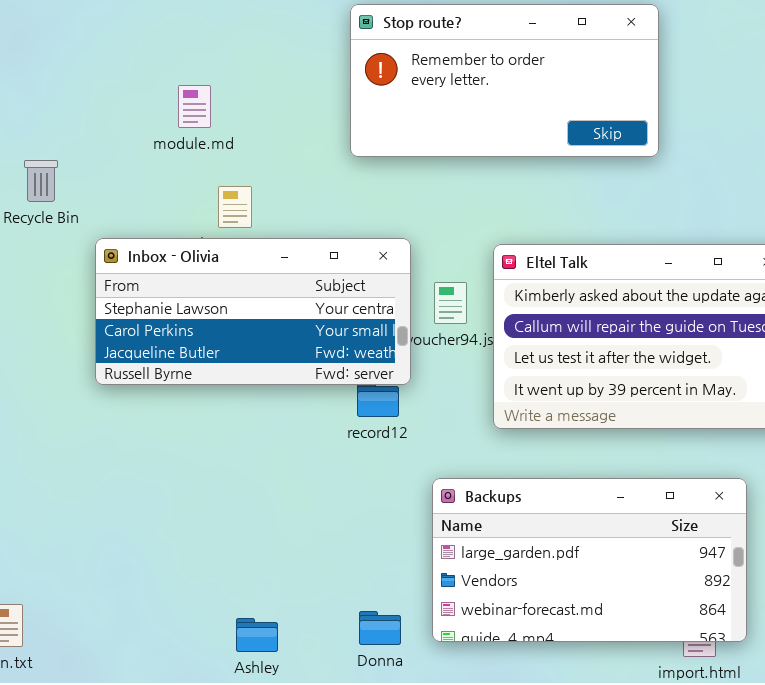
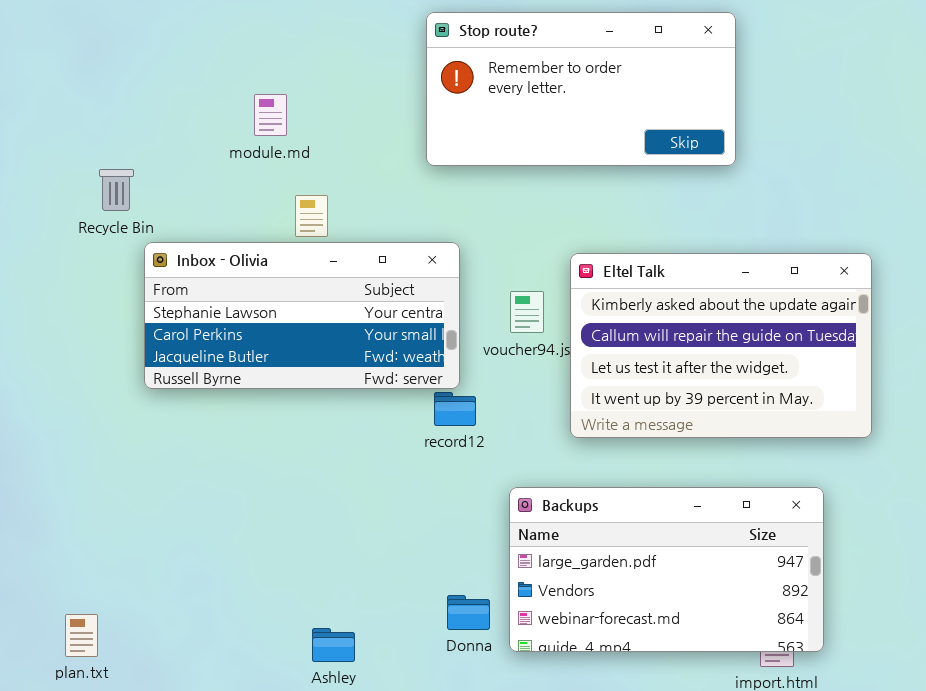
Inbox - Olivia: [95,238,411,385] -> [144,242,460,389], moved
Donna: [359,611,401,645] -> [447,595,490,630], moved

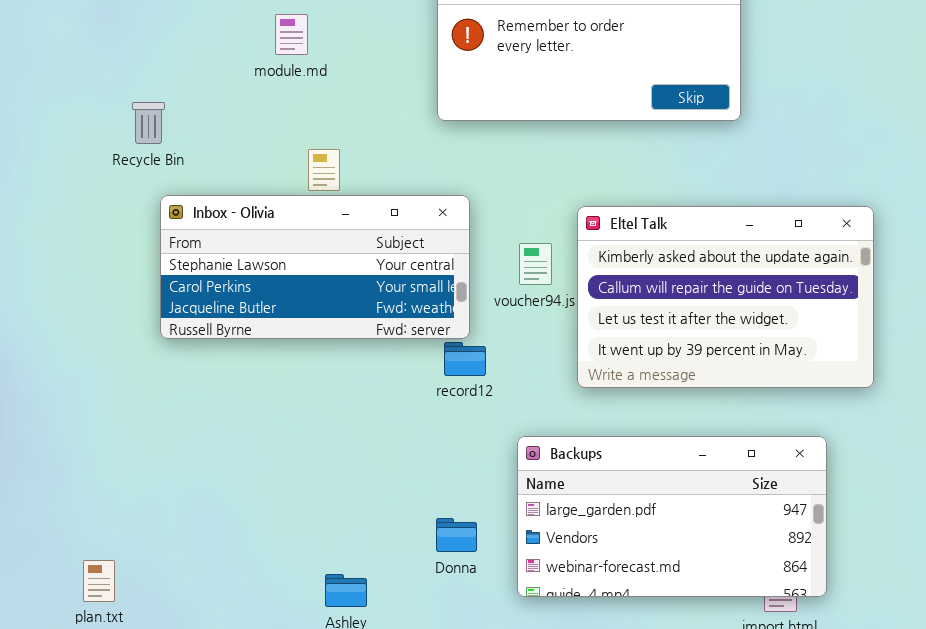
module.md: [254,94,287,136] -> [275,14,308,55], moved
Recycle Bin: [99,169,134,211] -> [132,102,165,144], moved
Donna: [447,595,490,630] -> [436,518,477,552], moved

